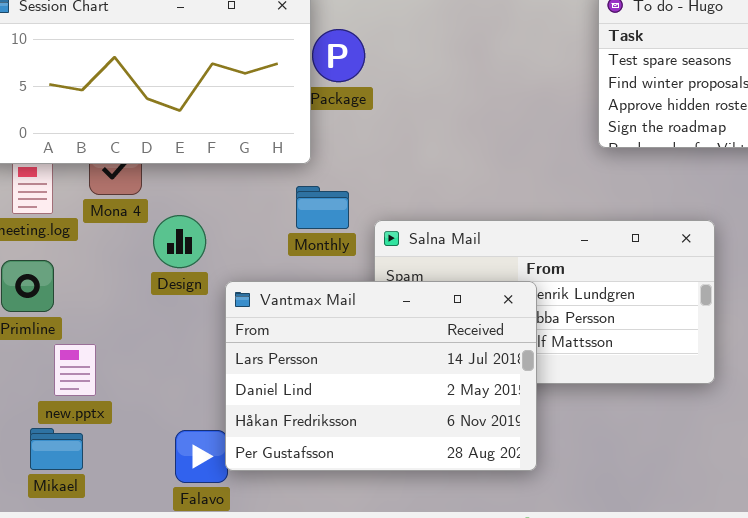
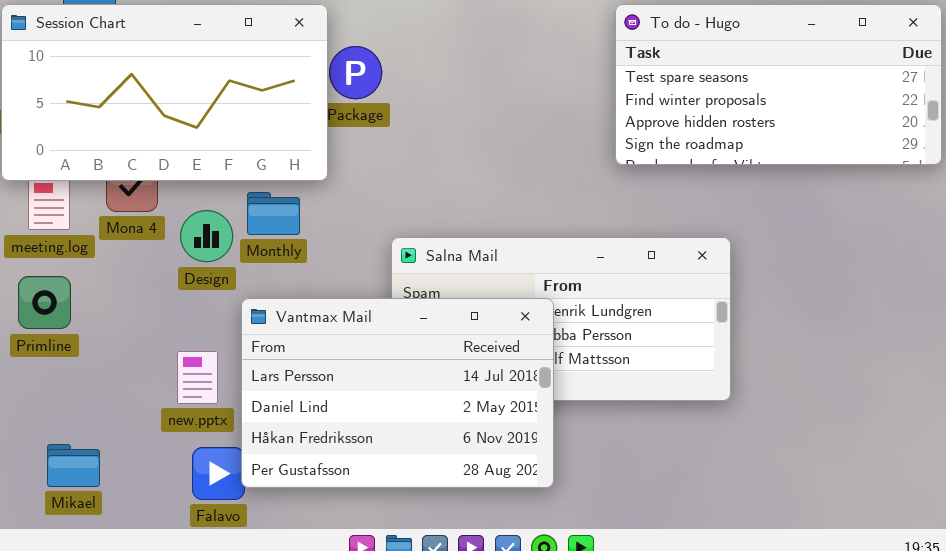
Monthly: [296,186,349,229] -> [247,192,300,235], moved
Design: [153,215,206,268] -> [180,210,233,262], moved
new.pptx: [54,344,96,396] -> [177,351,218,404], moved

